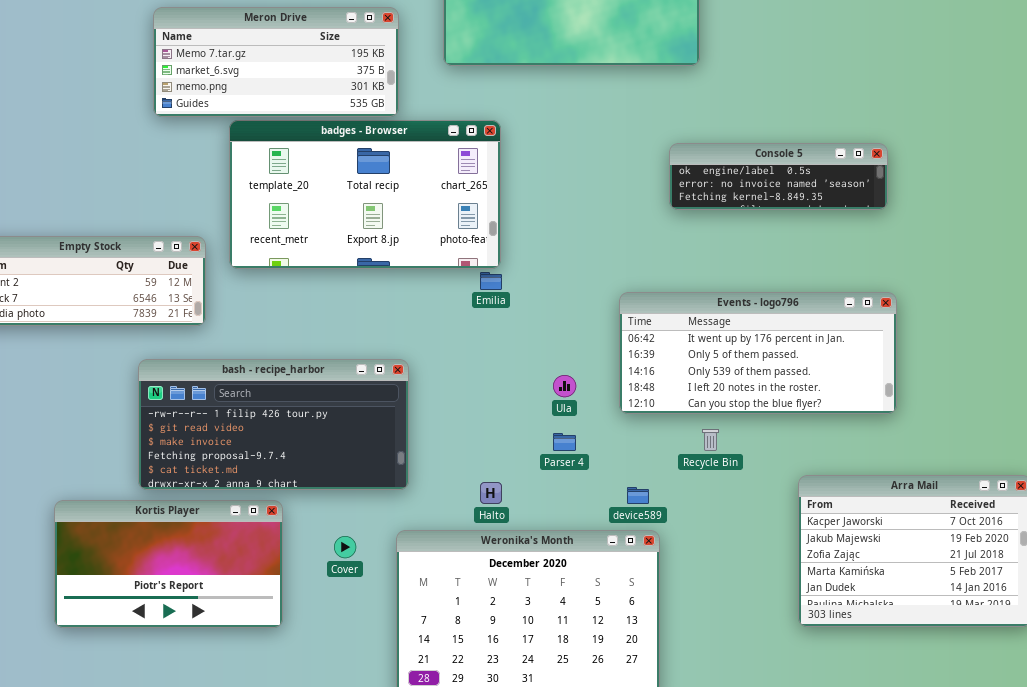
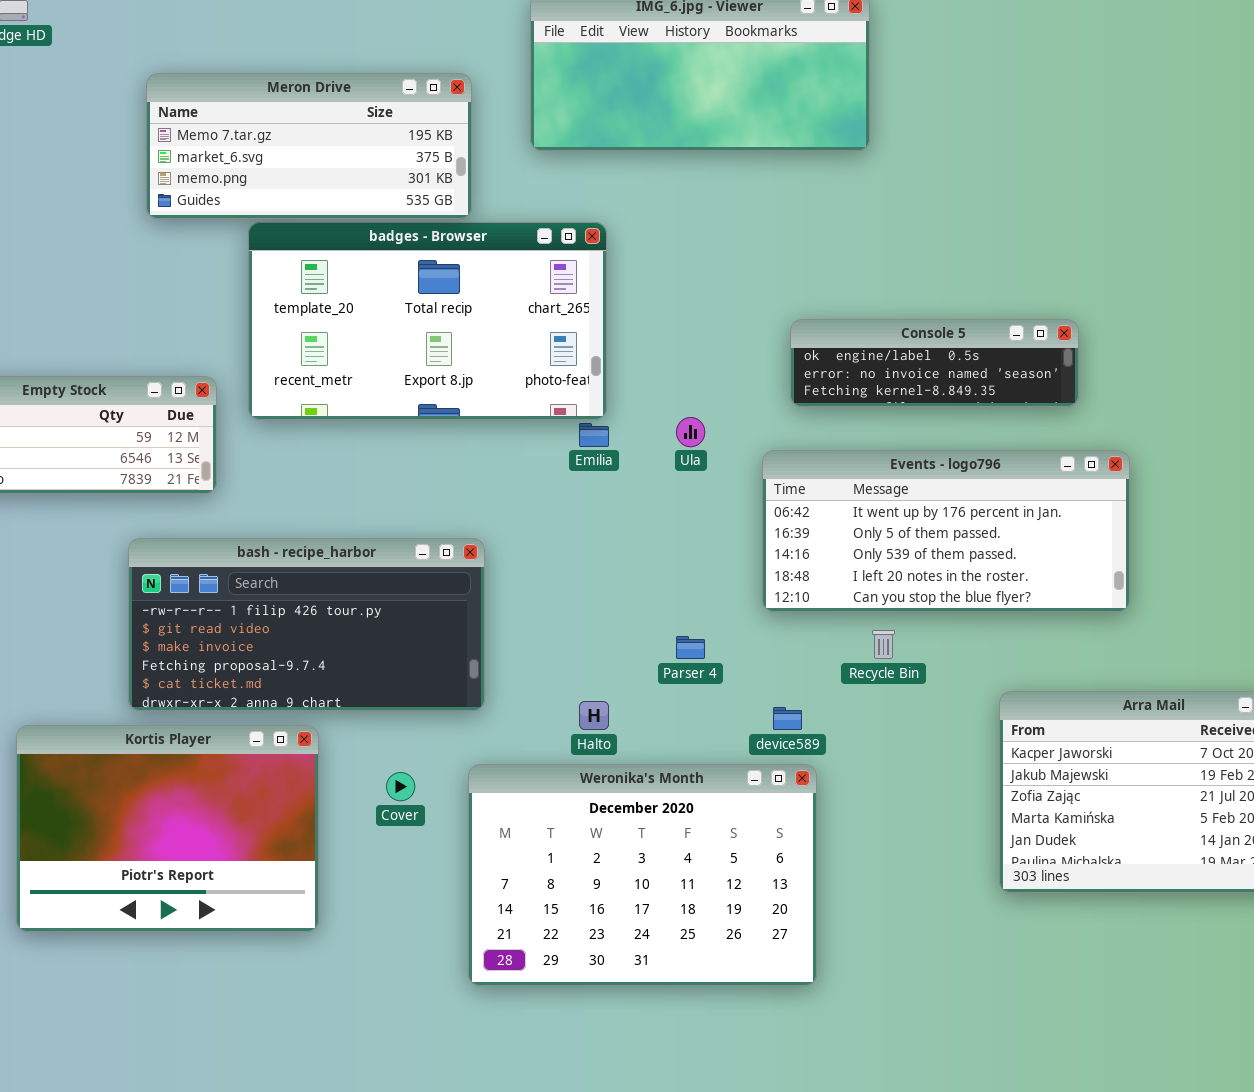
Console 5: [669,143,888,210] -> [790,319,1079,407], moved
Ula: [553,375,576,397] -> [676,417,705,447], moved
Kortis Player: [54,500,283,628] -> [16,725,319,932], resized

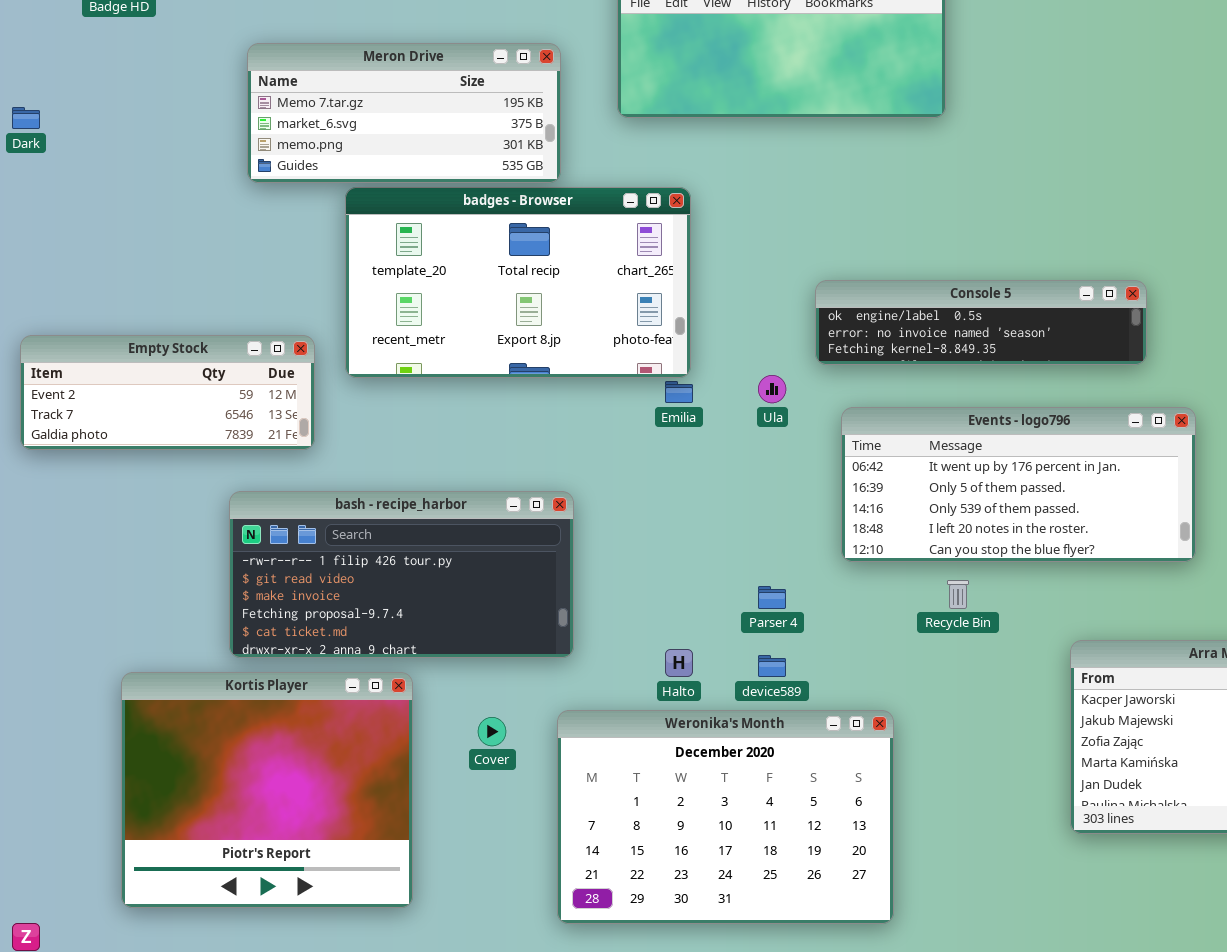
Console 5: [790,319,1079,407] -> [815,280,1147,365], resized
device589: [773,707,802,730] -> [758,655,786,677], moved
Kortis Player: [16,725,319,932] -> [121,672,413,908], resized

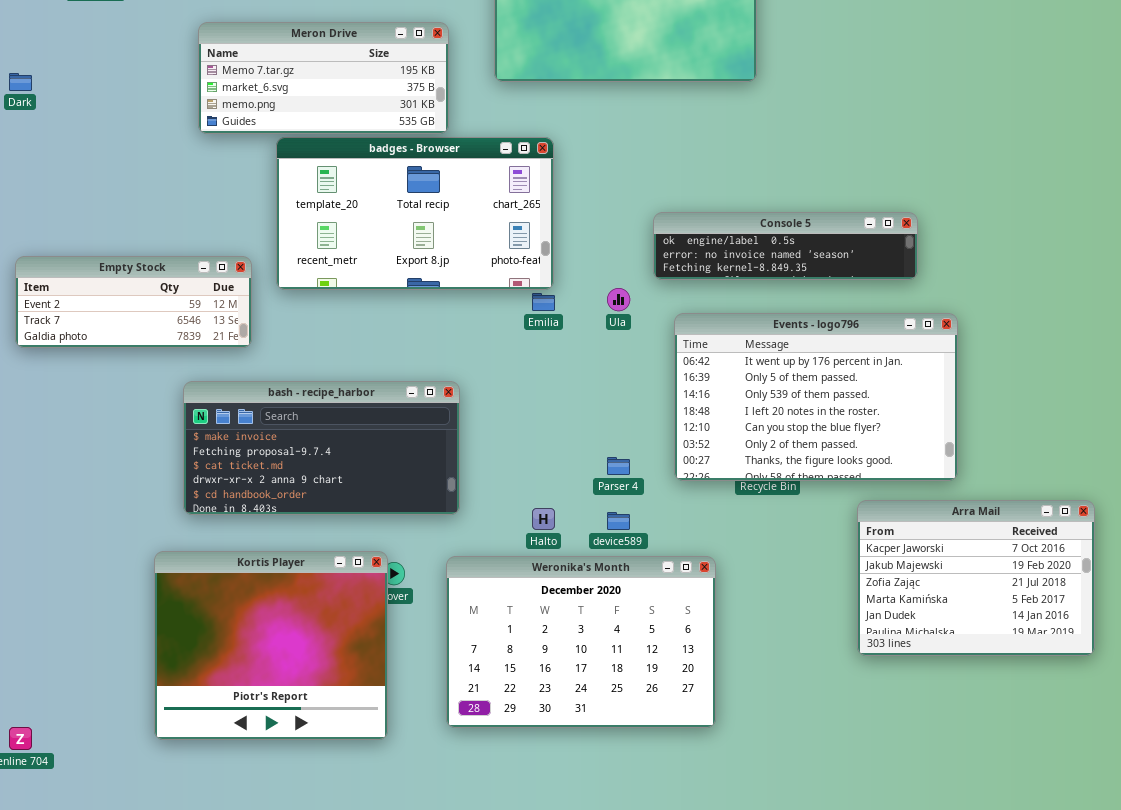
Events - logo796: [841,407,1196,562] -> [674,313,958,481], resized
bash - recipe_harbor: [229,491,574,658] -> [183,381,460,515], scrolled down 2 rows
Kortis Player: [121,672,413,908] -> [154,551,388,740], moved

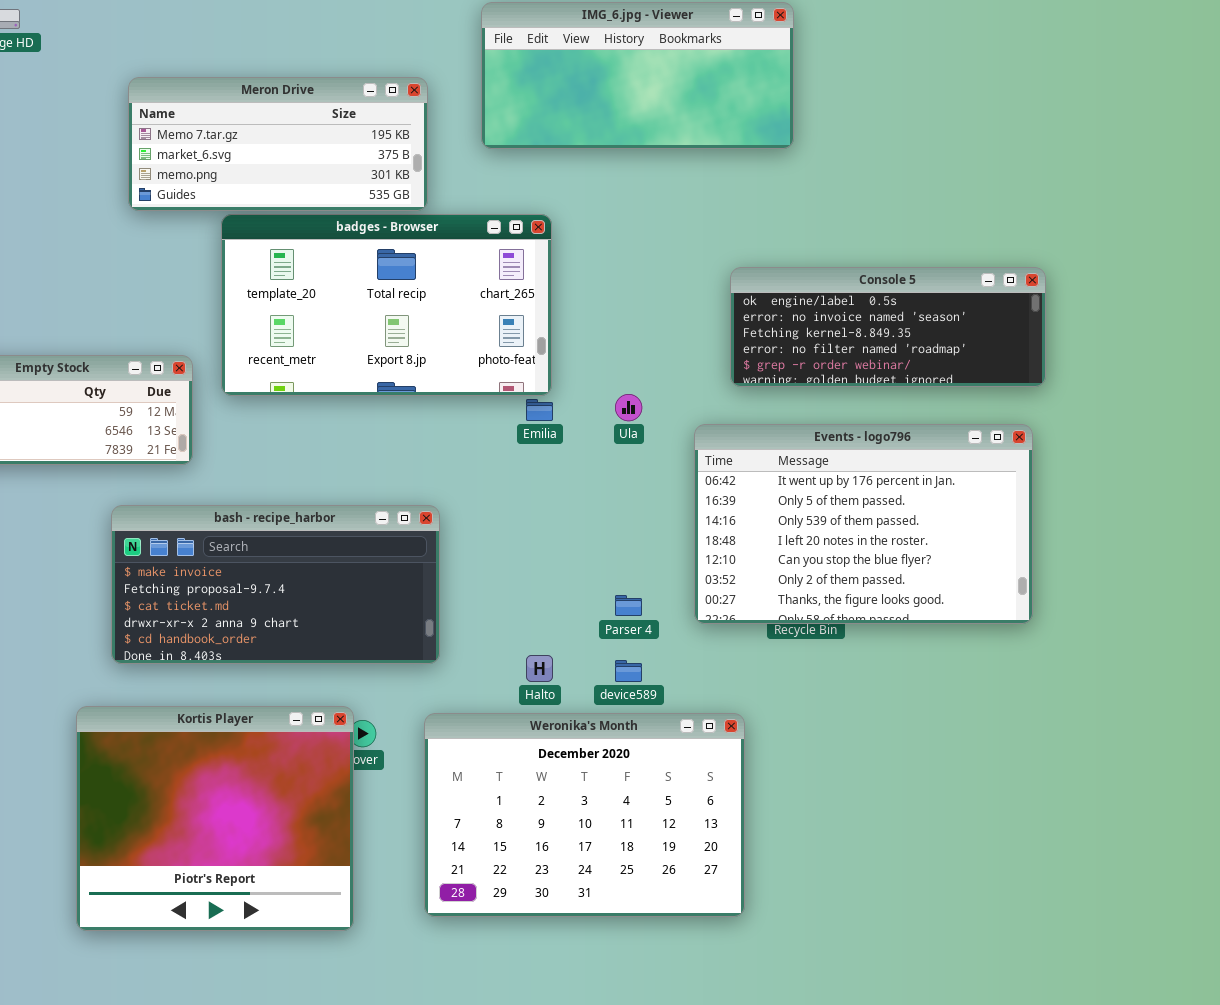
Console 5: [653,212,918,280] -> [730,267,1046,387], moved, resized
Arra Mail: [857,500,1095,656] -> none, closed

